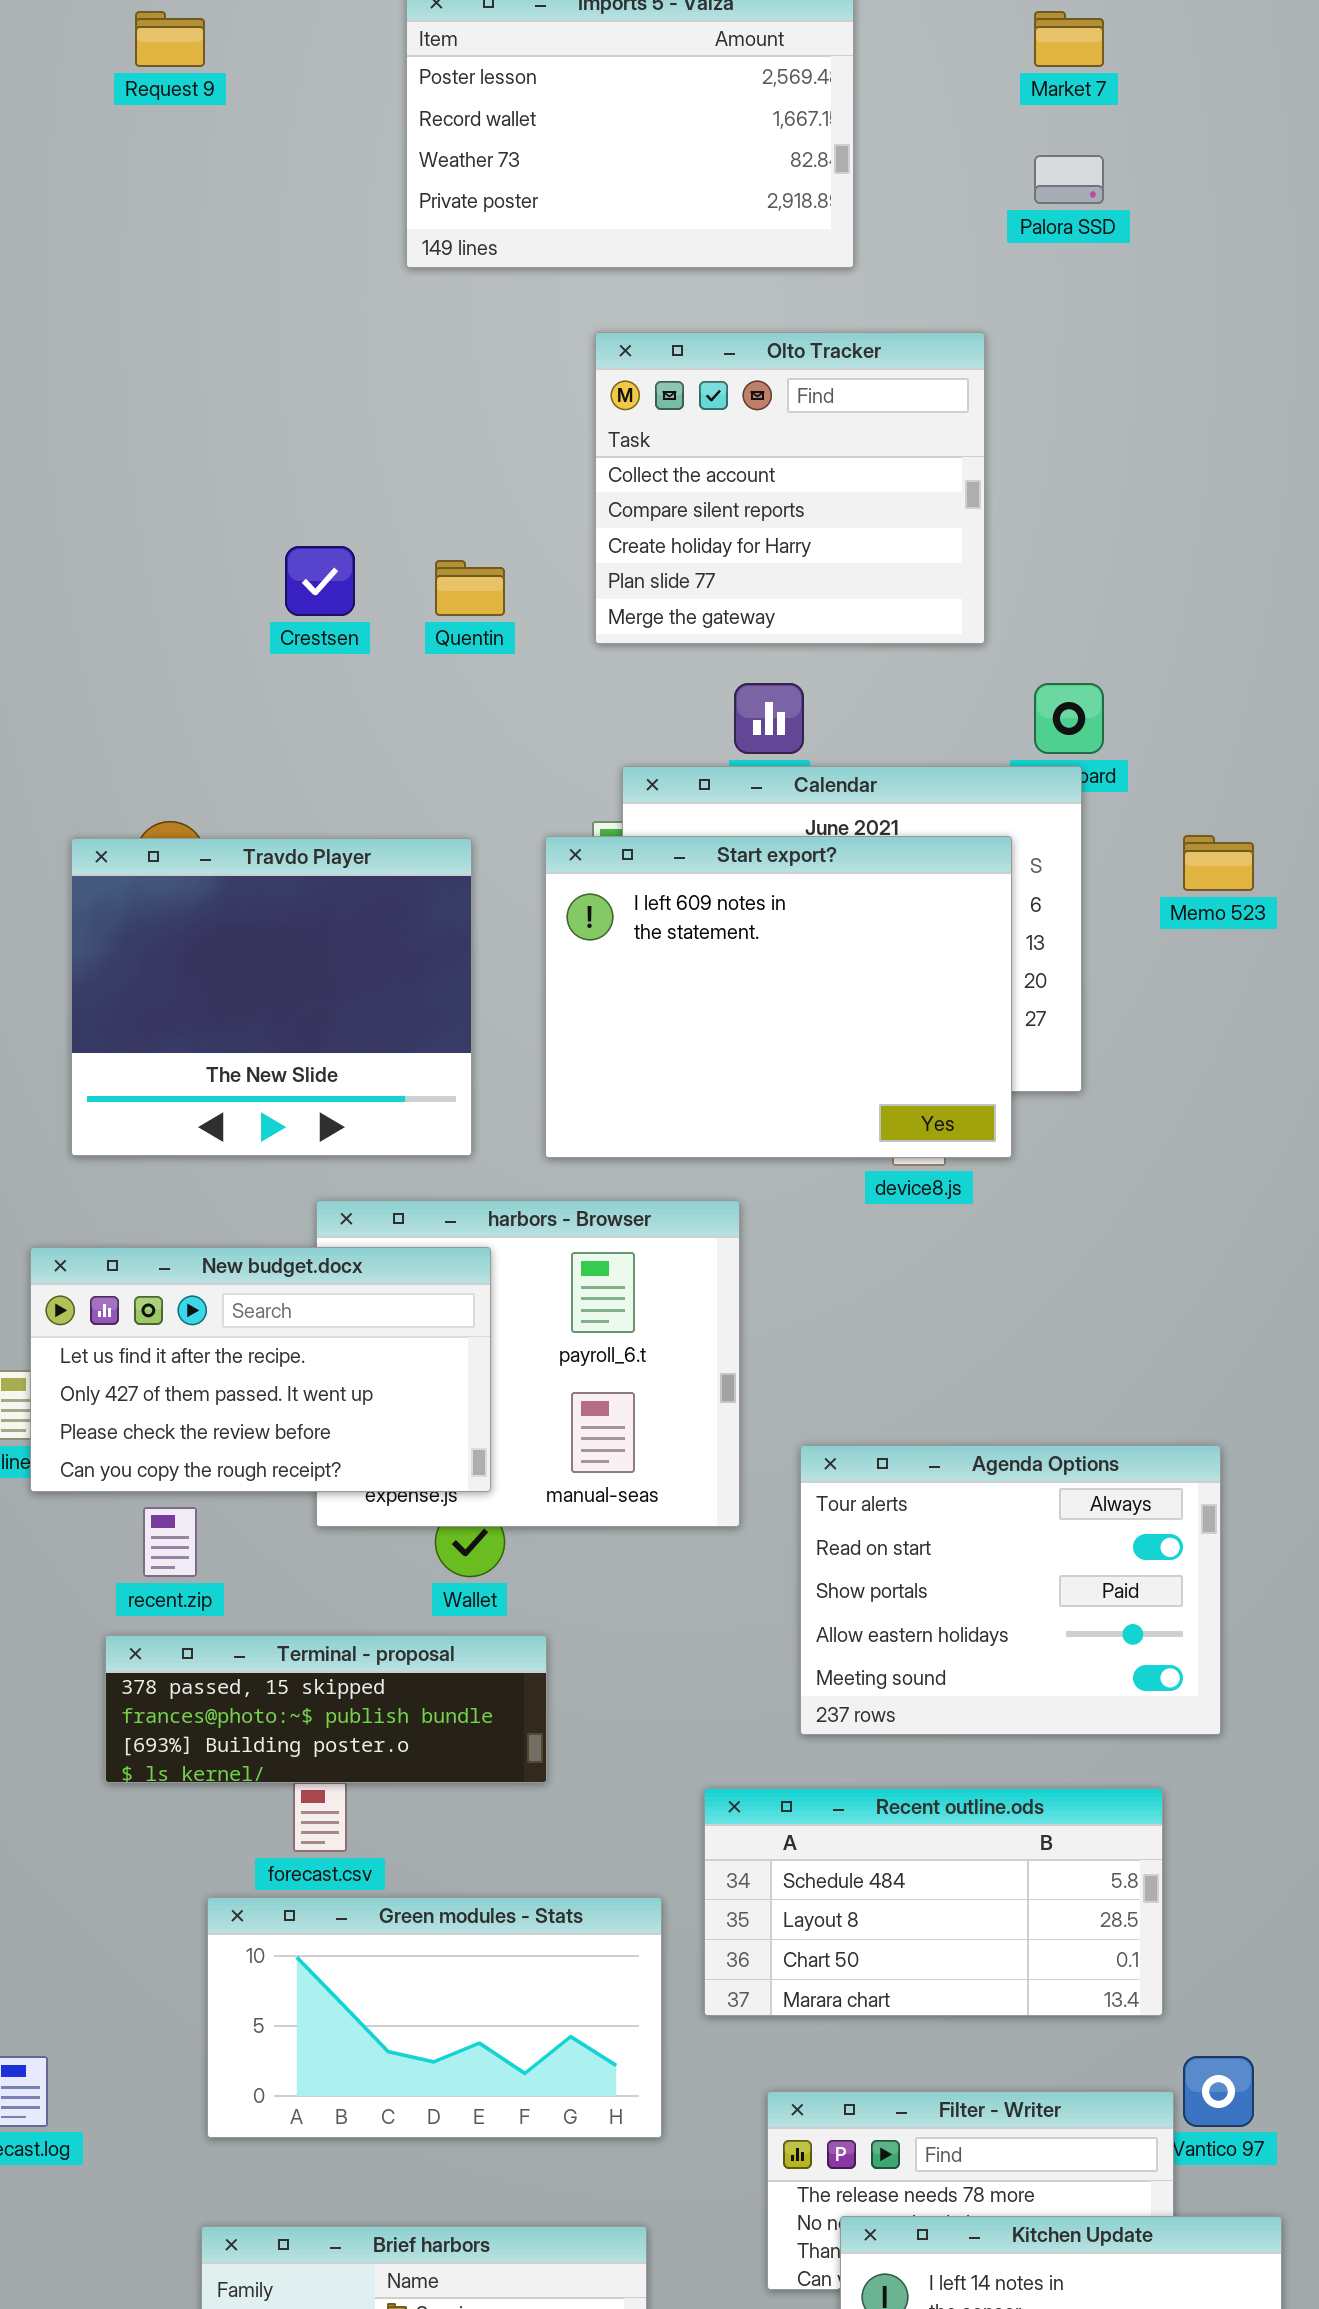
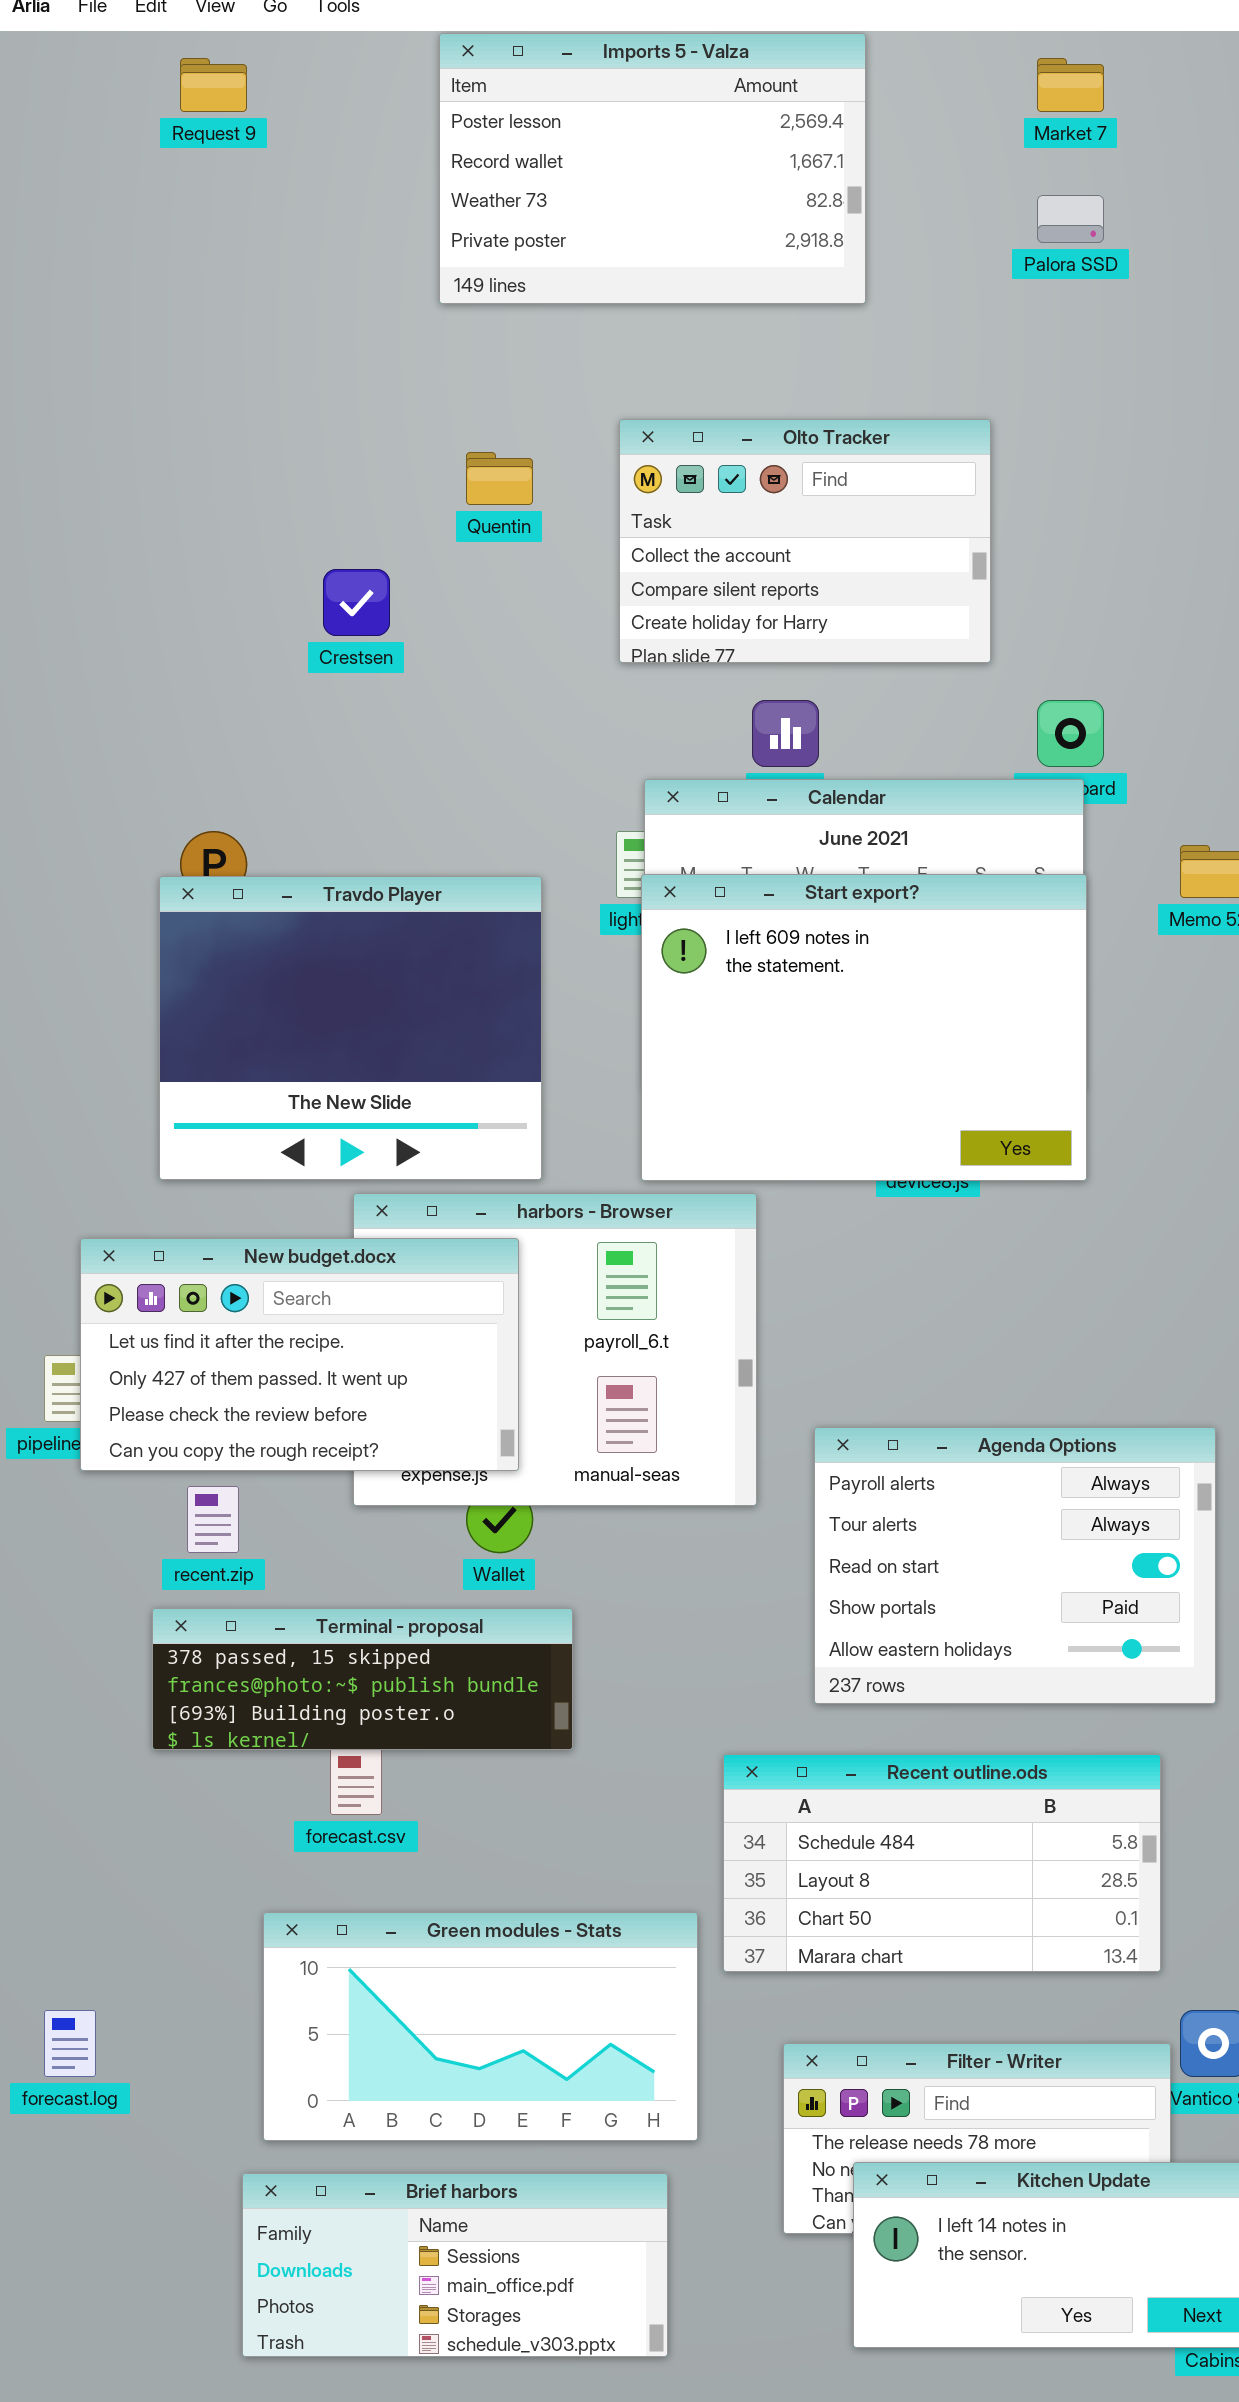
Olto Tracker: [595,332,985,644] -> [619,419,991,663], resized
Quentin: [435,560,505,616] -> [466,452,533,505], moved
Start export?: [545,836,1012,1158] -> [641,874,1087,1181], moved
Travdo Player: [71,838,472,1156] -> [159,876,542,1180], moved
Agenda Options: [800,1445,1221,1735] -> [814,1427,1216,1704], scrolled up 1 row
Green modules - Stats: [207,1897,662,2138] -> [263,1912,698,2141], moved

